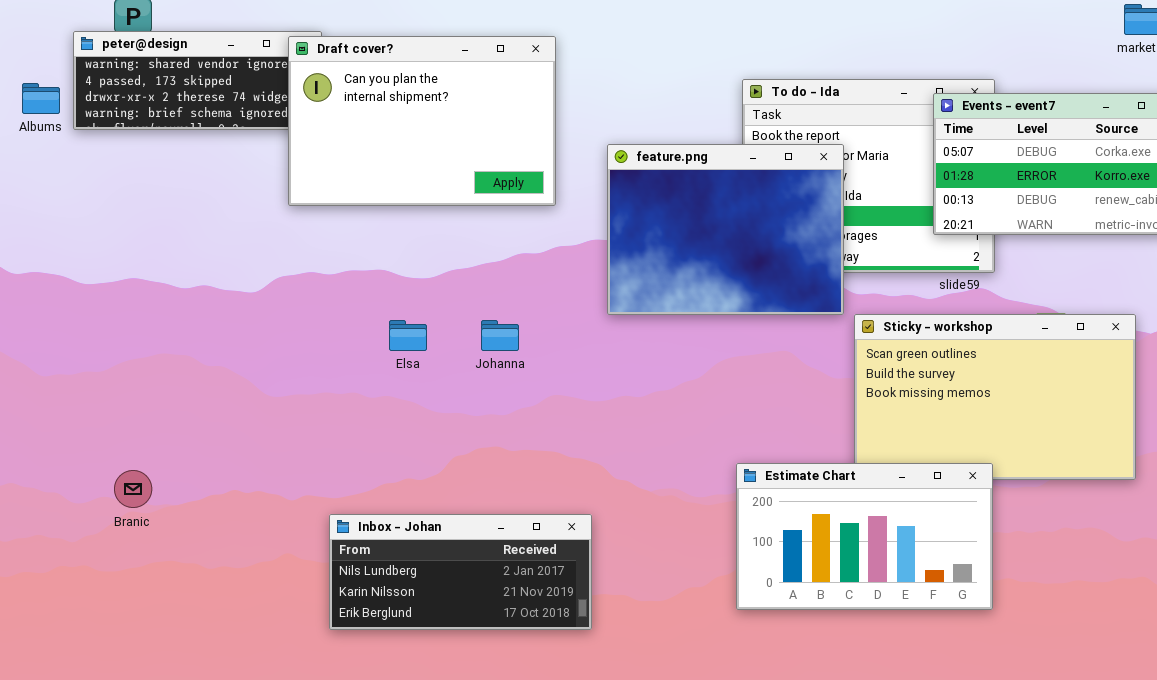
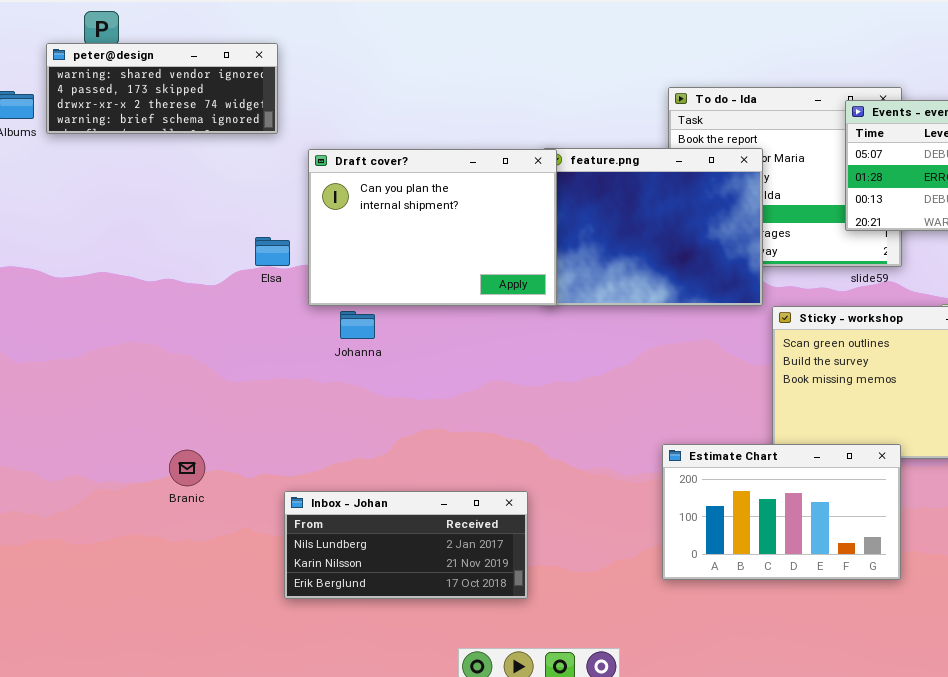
Draft cover?: [288,36,556,206] -> [308,149,557,306], moved
Elsa: [389,320,427,351] -> [255,237,290,266], moved
Johanna: [481,320,519,351] -> [340,311,375,339], moved
Branic: [114,470,152,508] -> [169,450,205,486], moved

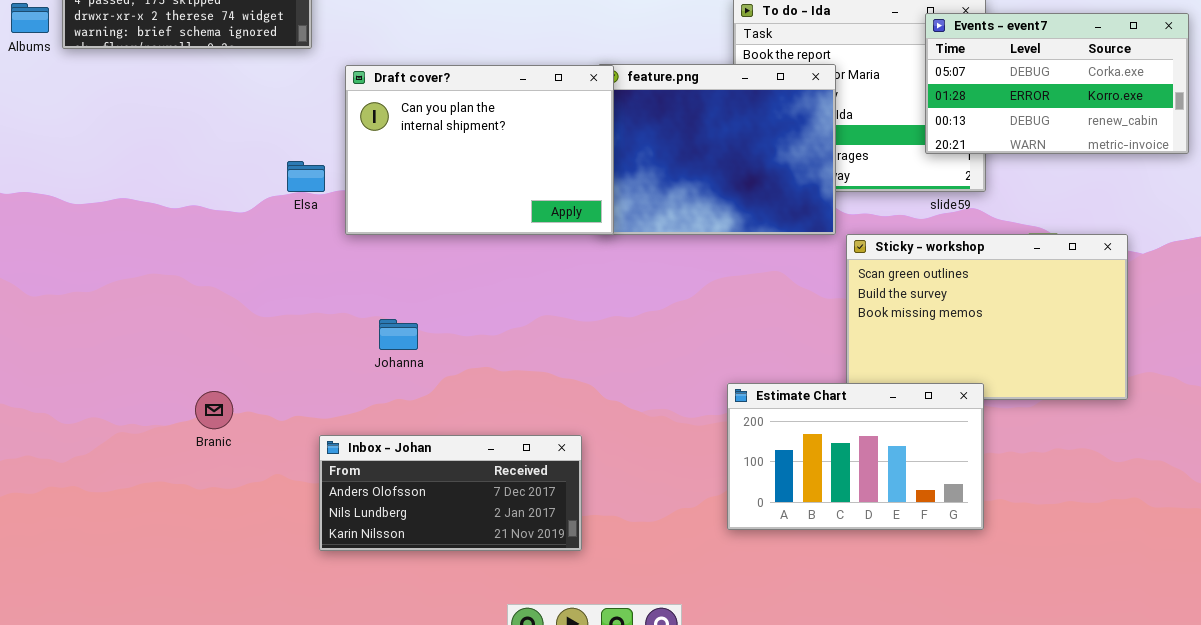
Johanna: [340,311,375,339] -> [379,319,418,350], moved
Inbox - Johan: [284,491,528,599] -> [319,435,582,551], scrolled up 1 row

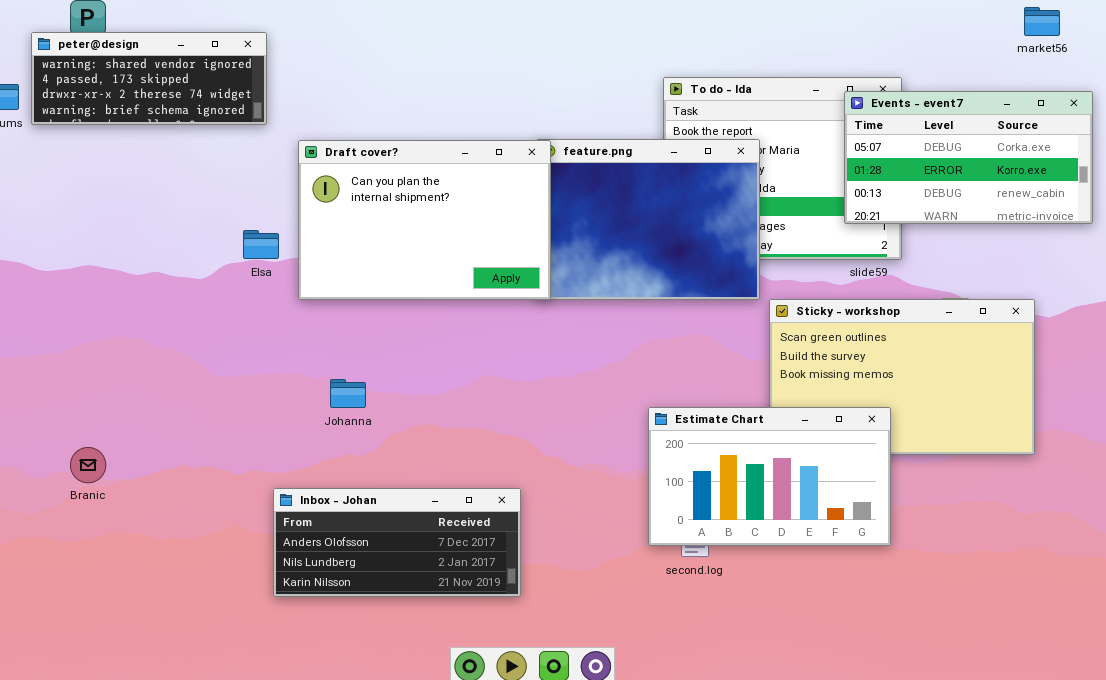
Estimate Chart: [727,383,984,530] -> [648,407,891,546], moved
Branic: [195,391,233,429] -> [70,447,106,483], moved

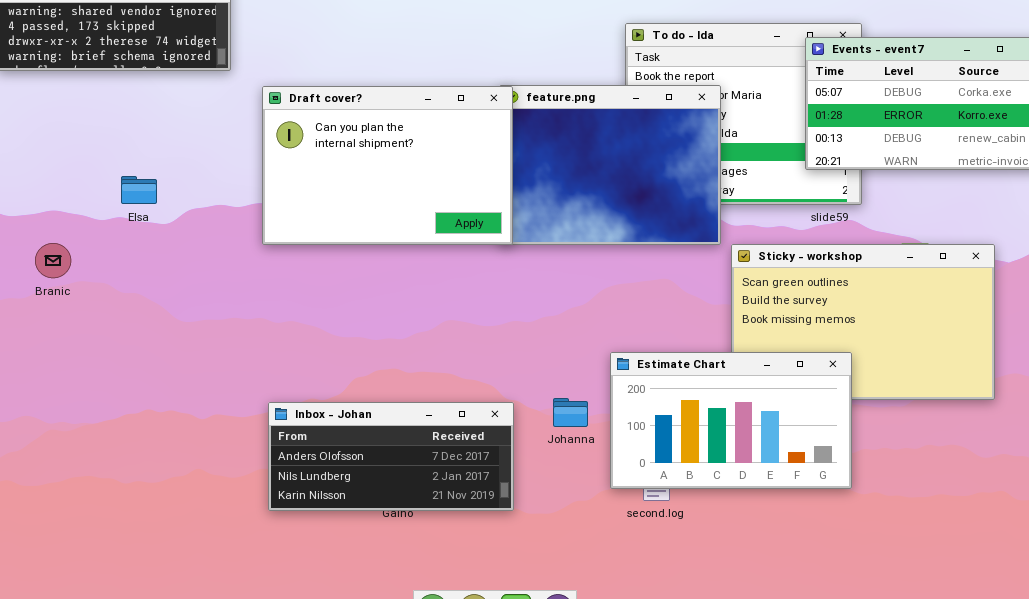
Elsa: [243,230,279,259] -> [121,176,157,204], moved
Johanna: [330,379,366,408] -> [553,398,588,427], moved
Branic: [70,447,106,483] -> [35,243,71,278], moved
Inbox - Johan: [273,488,521,597] -> [268,402,514,511], moved

